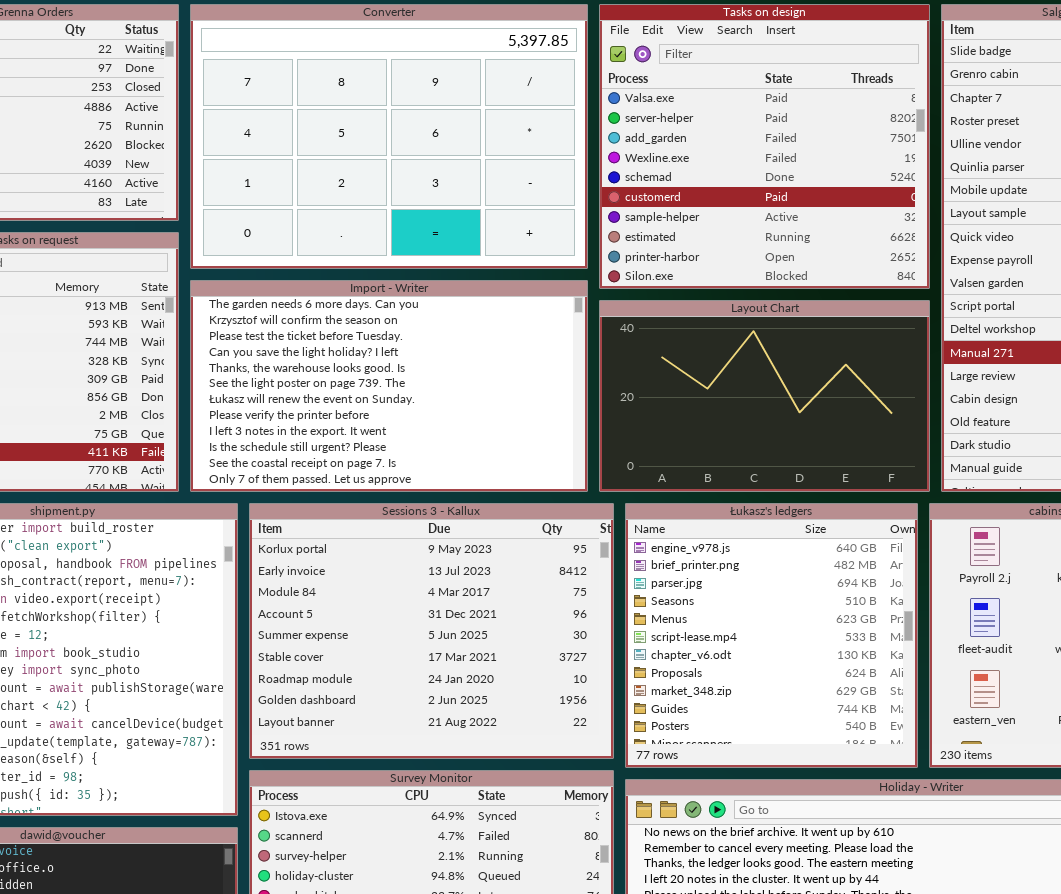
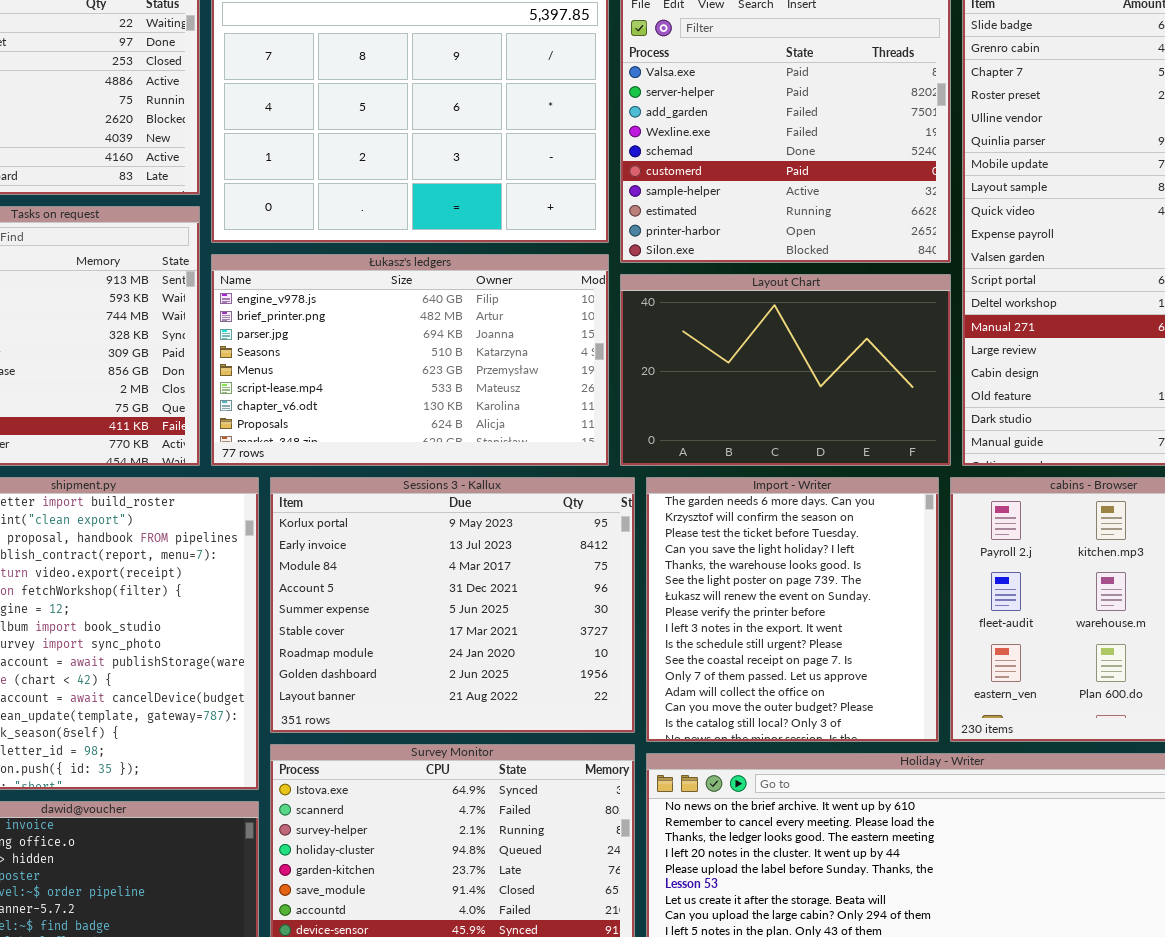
Import - Writer: [190,280,588,492] -> [646,477,939,742], moved, resized
Łukasz's ledgers: [625,503,918,768] -> [211,254,609,466], moved, resized

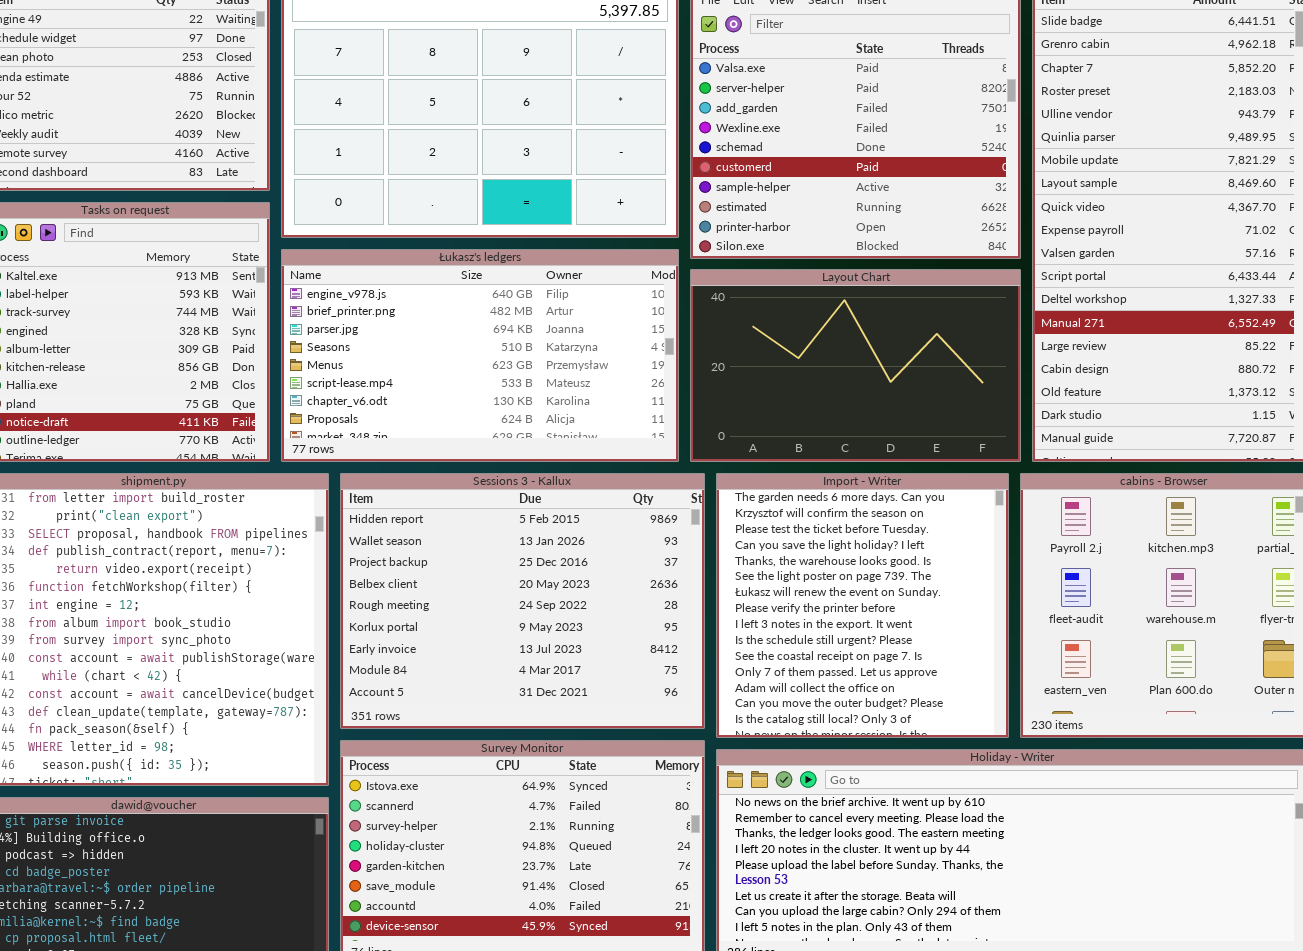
Sessions 3 - Kallux: [270,477,635,733] -> [340,473,705,729], scrolled up 5 rows

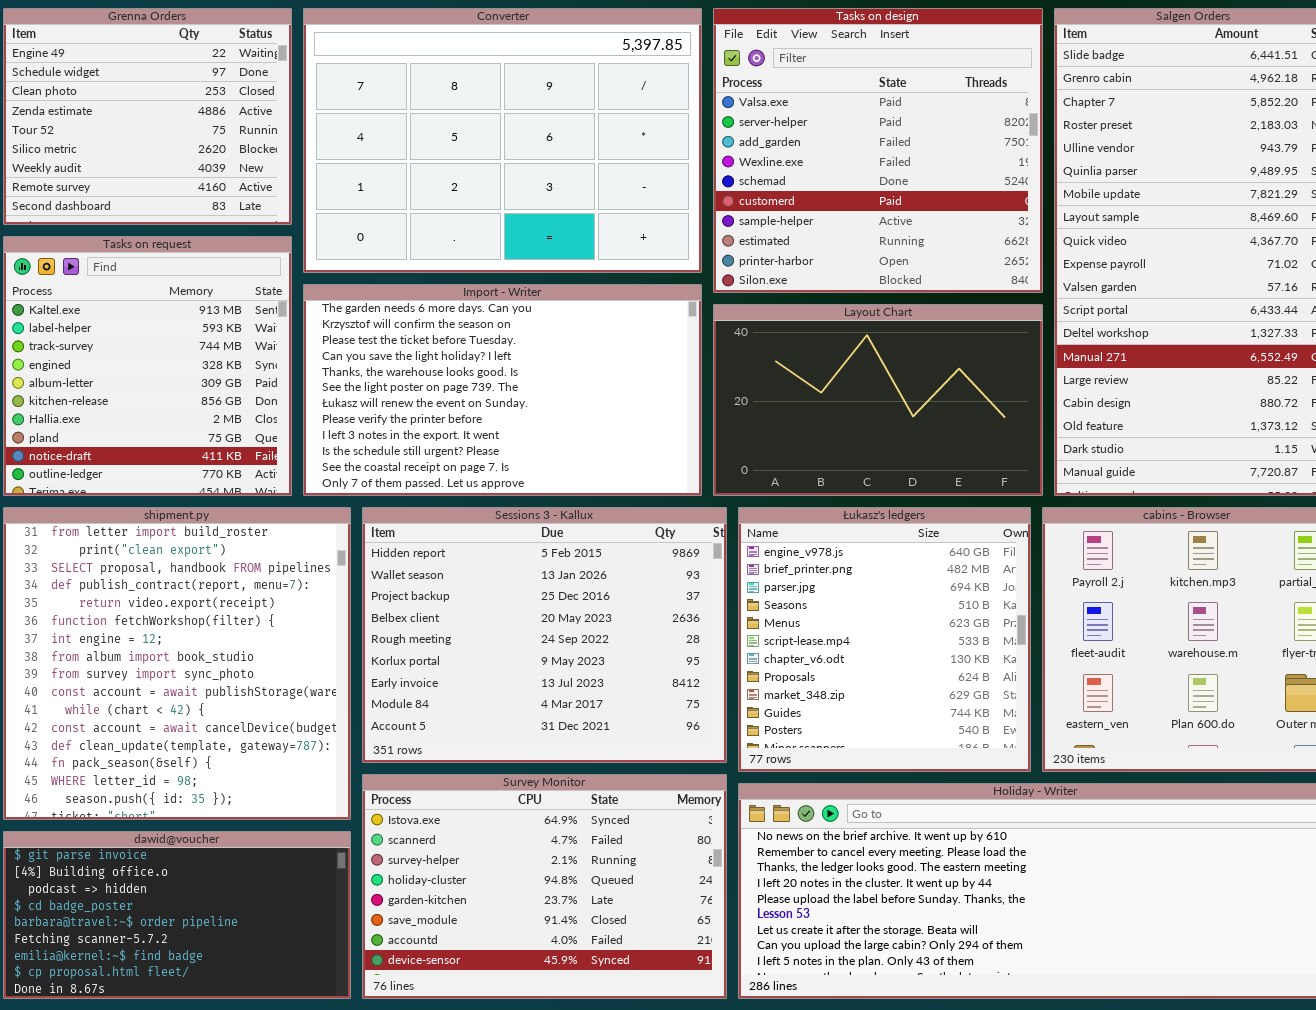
Łukasz's ledgers: [281,249,679,462] -> [738,507,1031,772], moved, resized
Import - Writer: [716,473,1009,738] -> [303,284,702,496], moved, resized

